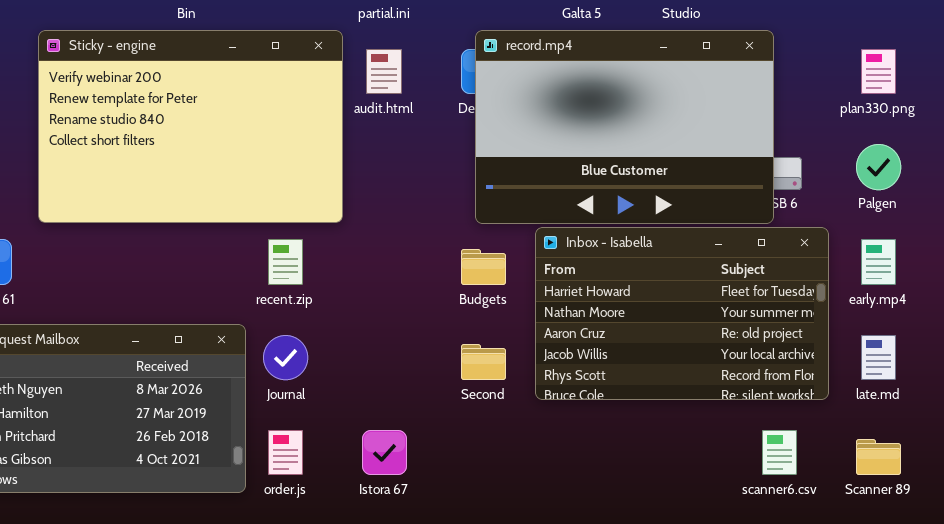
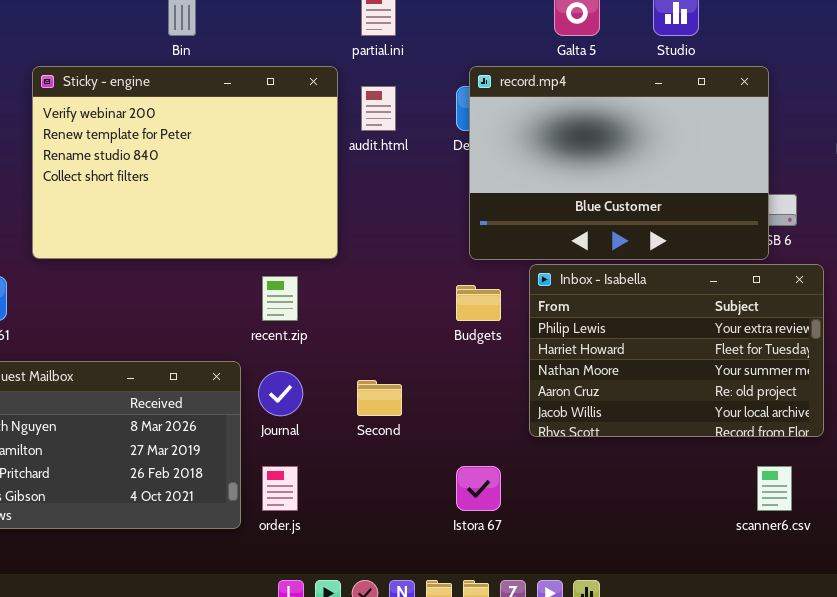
Inbox - Isabella: [535,227,829,400] -> [529,264,824,437], scrolled up 1 row
Second: [461,344,506,380] -> [357,380,402,416], moved
Istora 67: [362,430,407,475] -> [456,466,501,511], moved

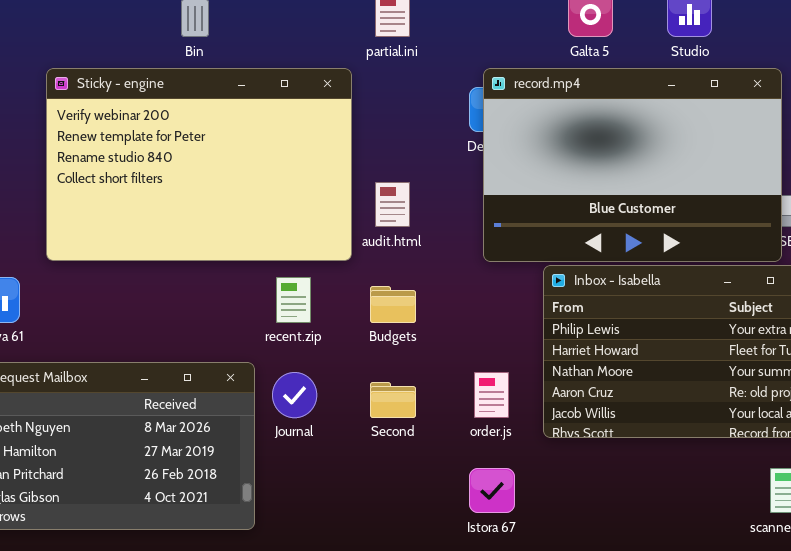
audit.html: [361,86,396,131] -> [375,182,410,227], moved
Budgets: [456,285,501,321] -> [370,286,416,323], moved
order.js: [262,466,298,511] -> [474,372,509,418], moved

